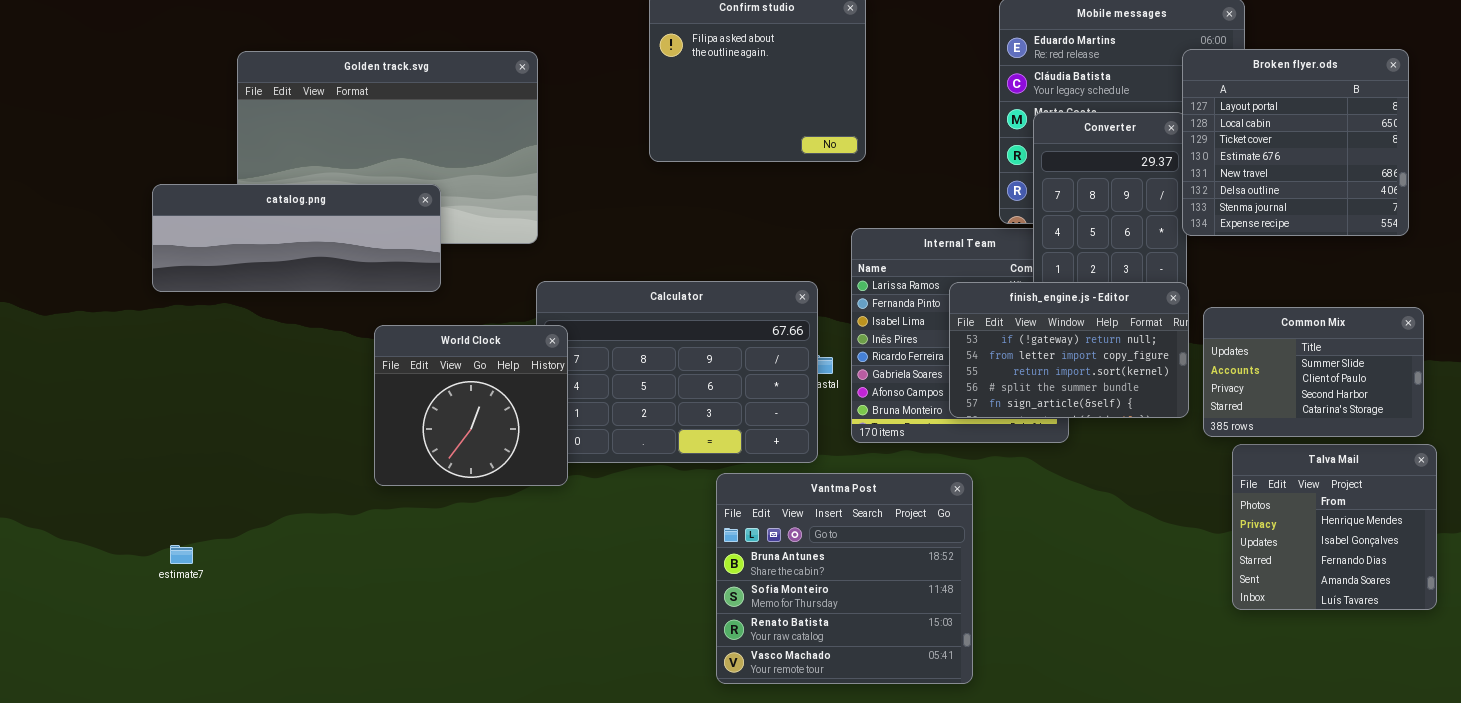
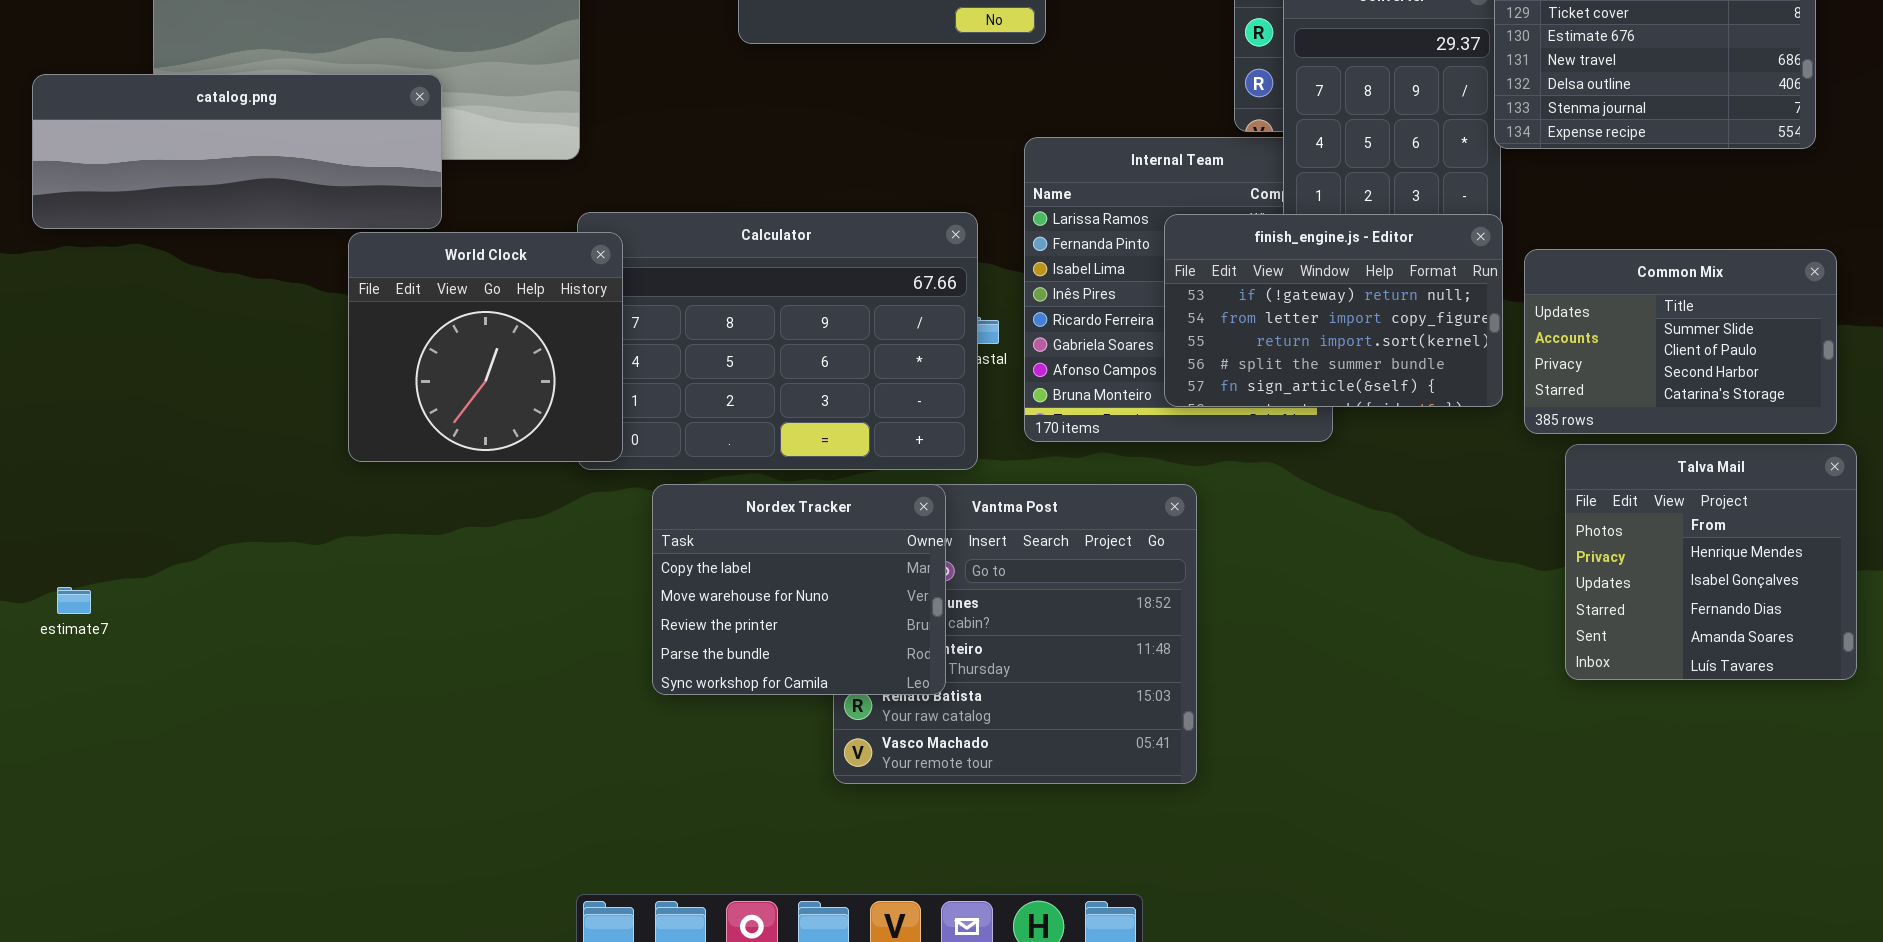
World Clock: [374,325,568,486] -> [348,232,623,462], moved
Nordex Tracker: none -> [652,484,946,695], opened

